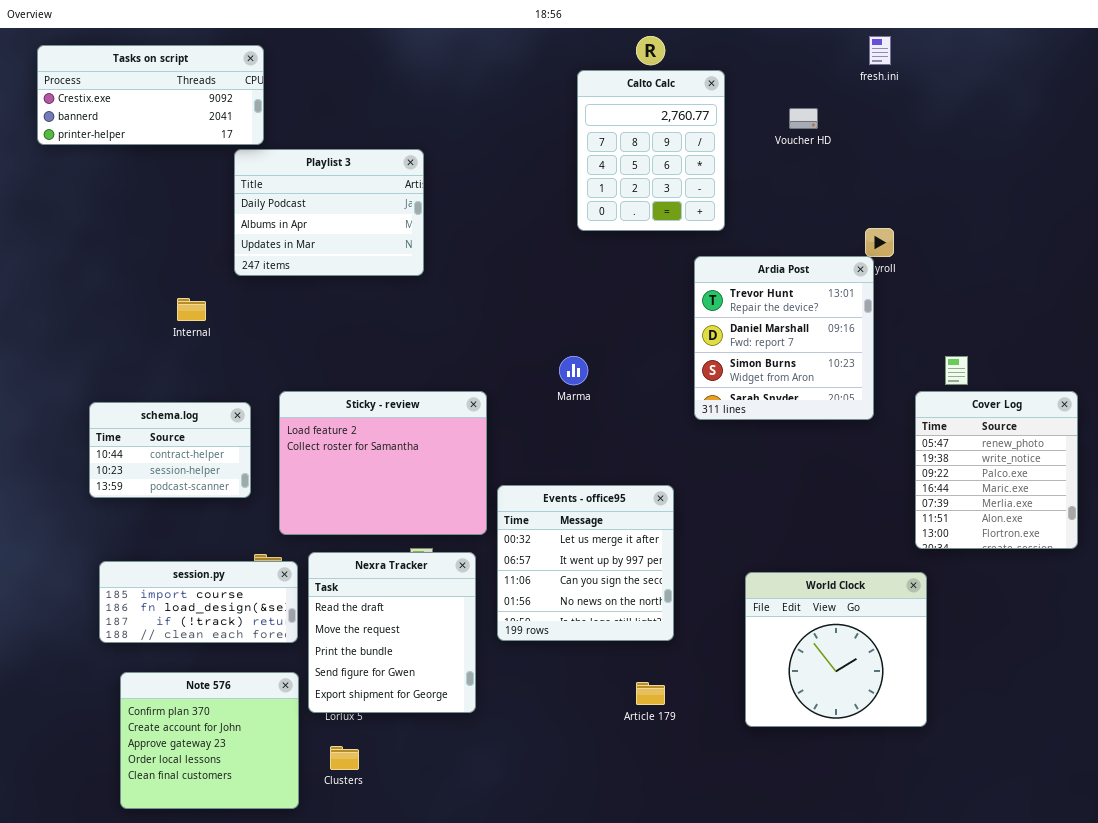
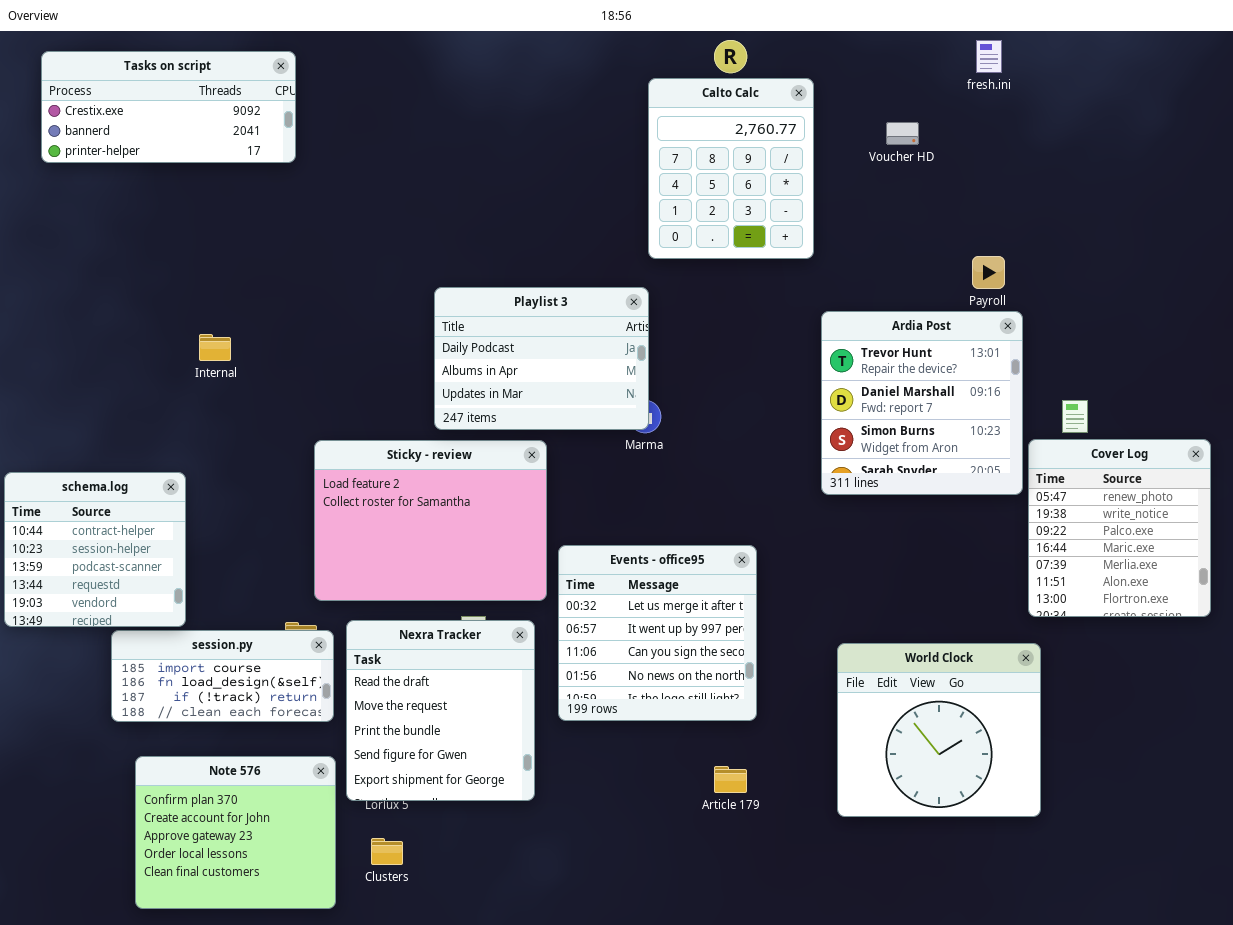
Playlist 3: [234,149,424,276] -> [434,287,649,430], moved
Ardia Post: [694,256,874,420] -> [821,311,1023,495], moved
schema.log: [89,402,251,498] -> [4,472,186,627], moved, resized

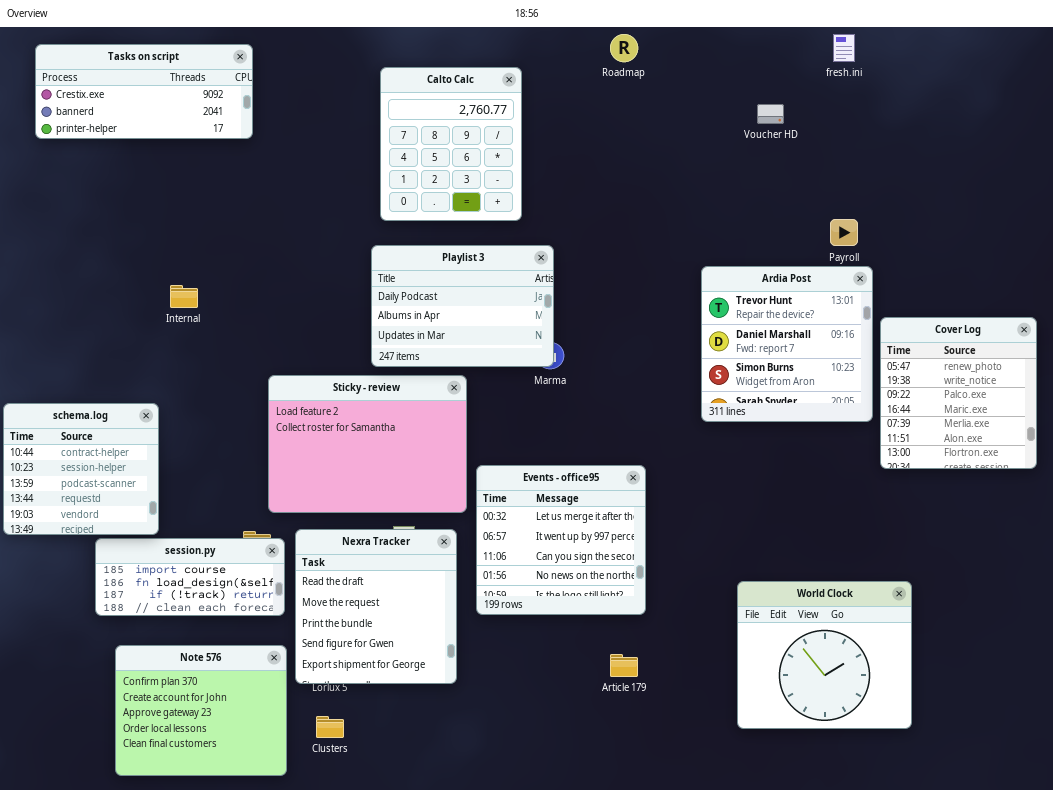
Calto Calc: [648,78,814,259] -> [380,67,522,221], moved
Cover Log: [1028,439,1211,617] -> [880,317,1037,469], moved
World Clock: [837,643,1041,817] -> [737,581,912,729], moved

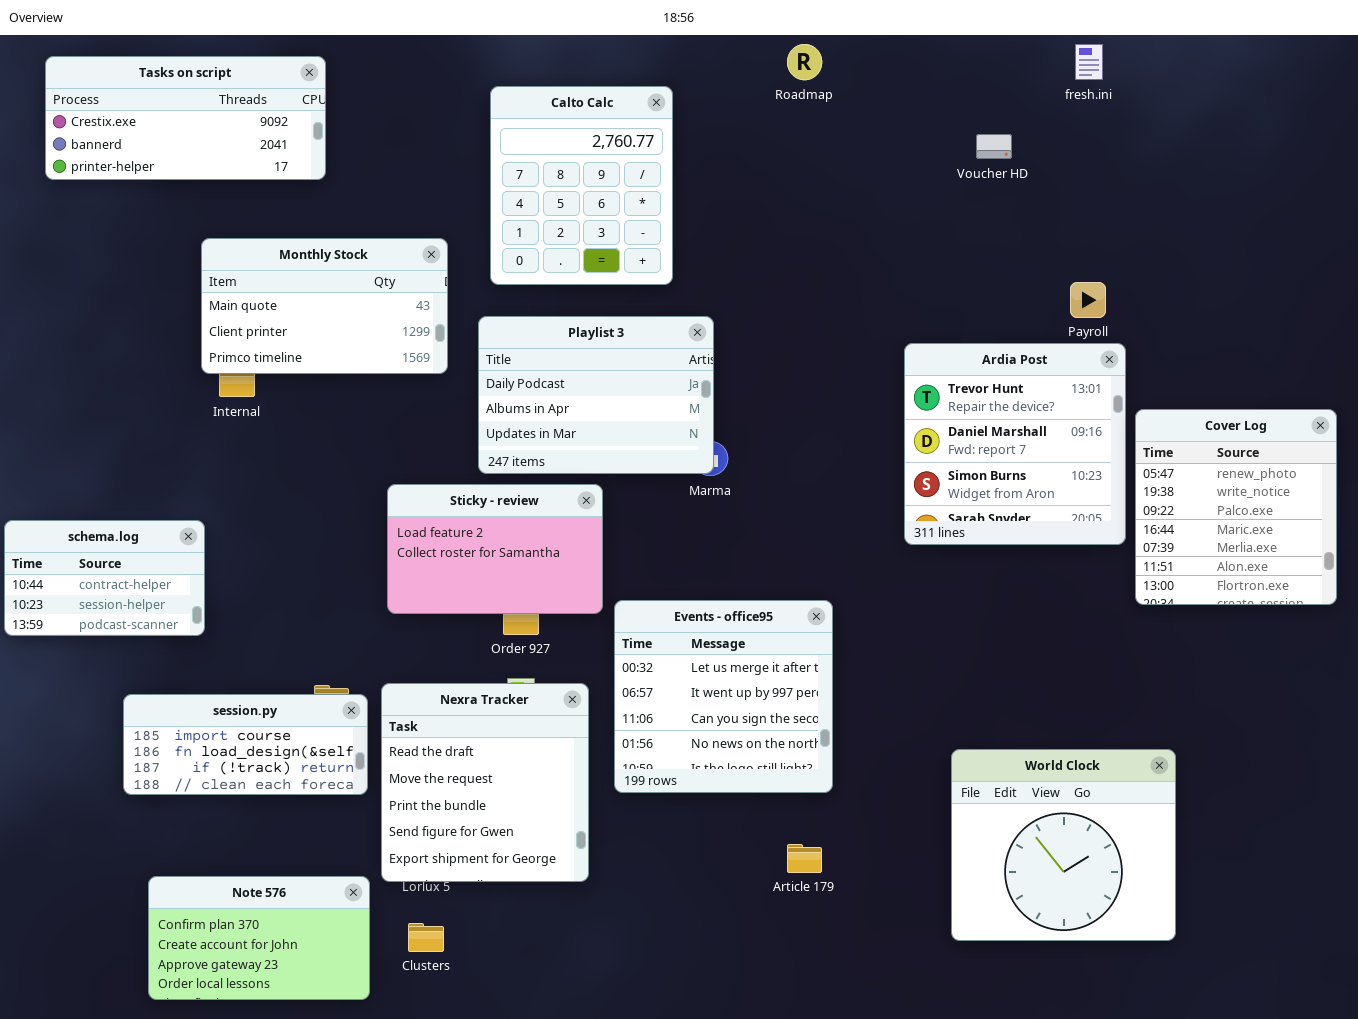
Monthly Stock: none -> [201,238,448,374], opened
Sticky - review: [268,375,467,513] -> [387,484,603,614], resized
schema.log: [3,403,159,535] -> [4,520,205,636], resized
Note 576: [115,645,287,776] -> [148,876,370,1000], resized

